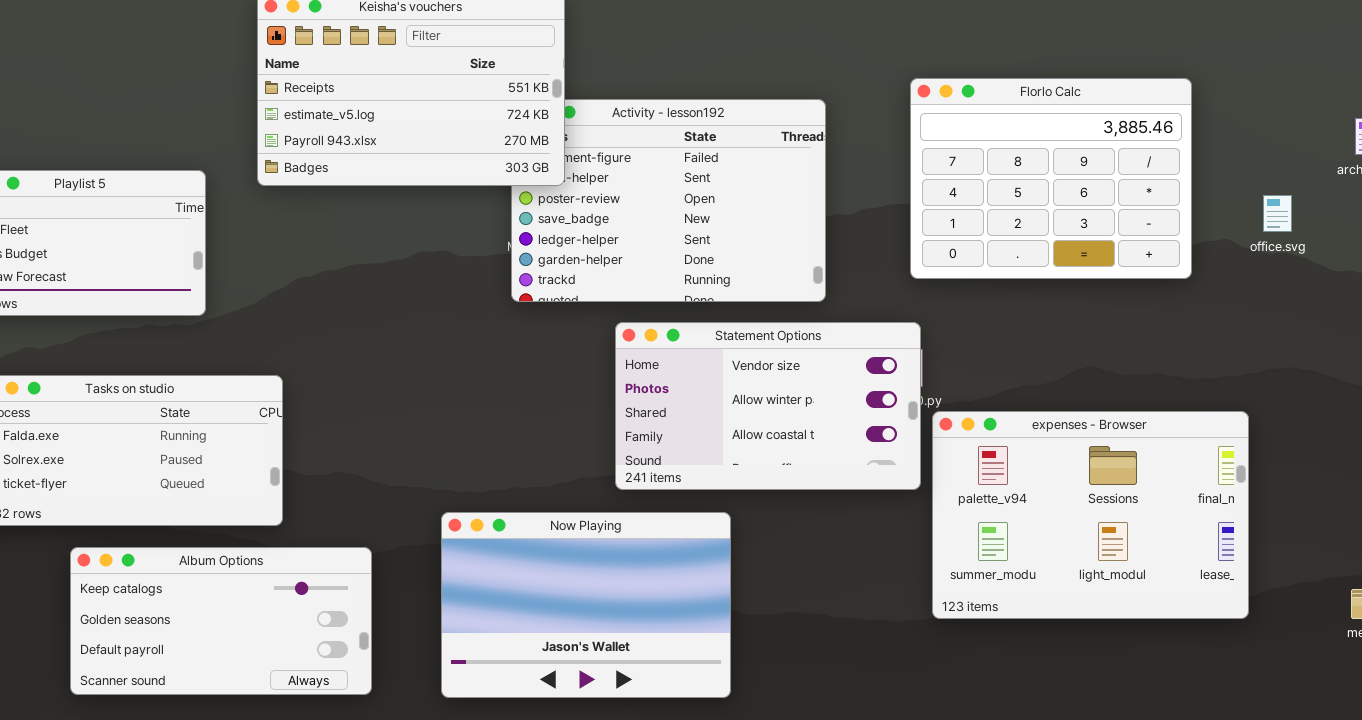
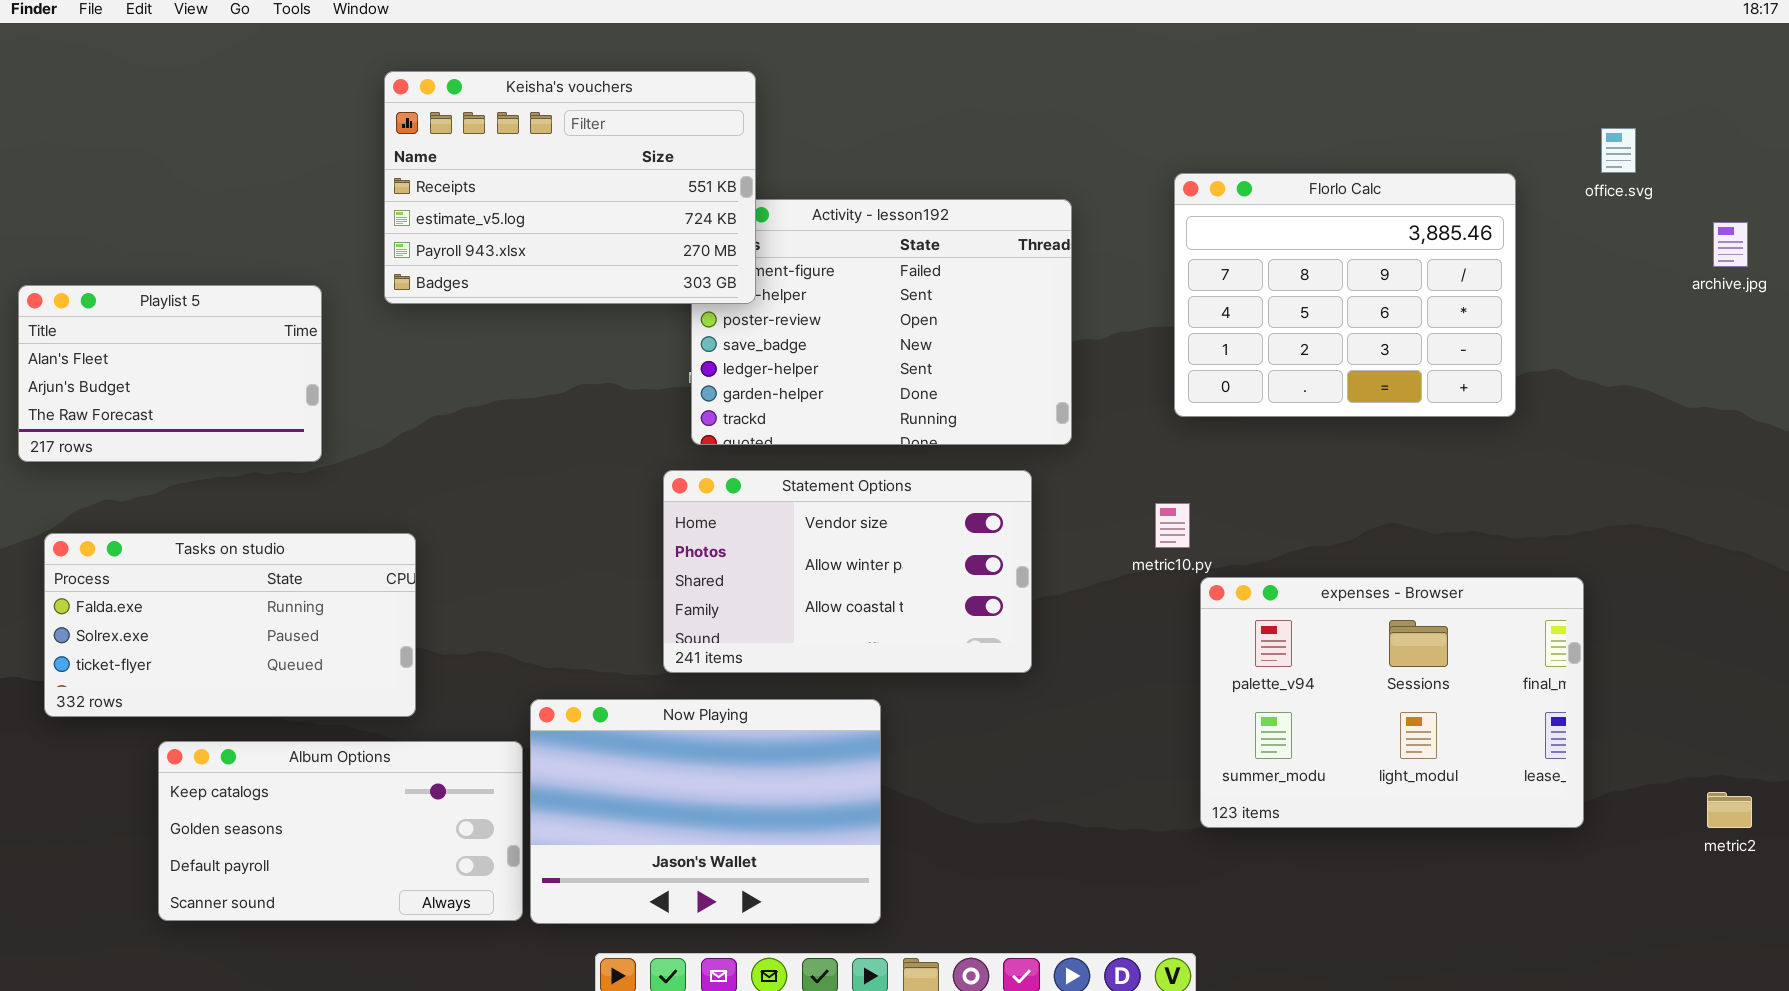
office.svg: [1263,195,1292,232] -> [1601,128,1636,173], moved
Statement Options: [615,322,921,490] -> [663,470,1032,673], moved
Now Playing: [441,512,731,698] -> [530,699,881,924], moved

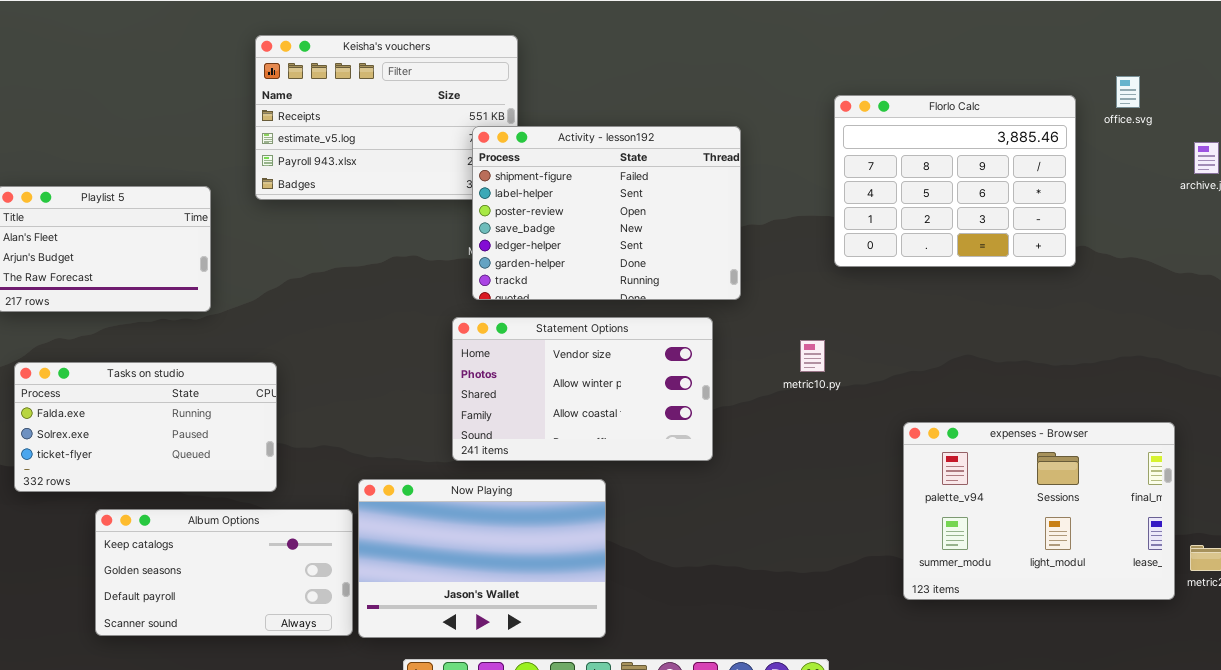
Florlo Calc: [1174,173,1516,417] -> [834,95,1076,267], moved
Activity - lesson192: [691,199,1072,445] -> [472,126,741,300], raised
expenses - Browser: [1200,577,1584,828] -> [903,422,1175,600], moved

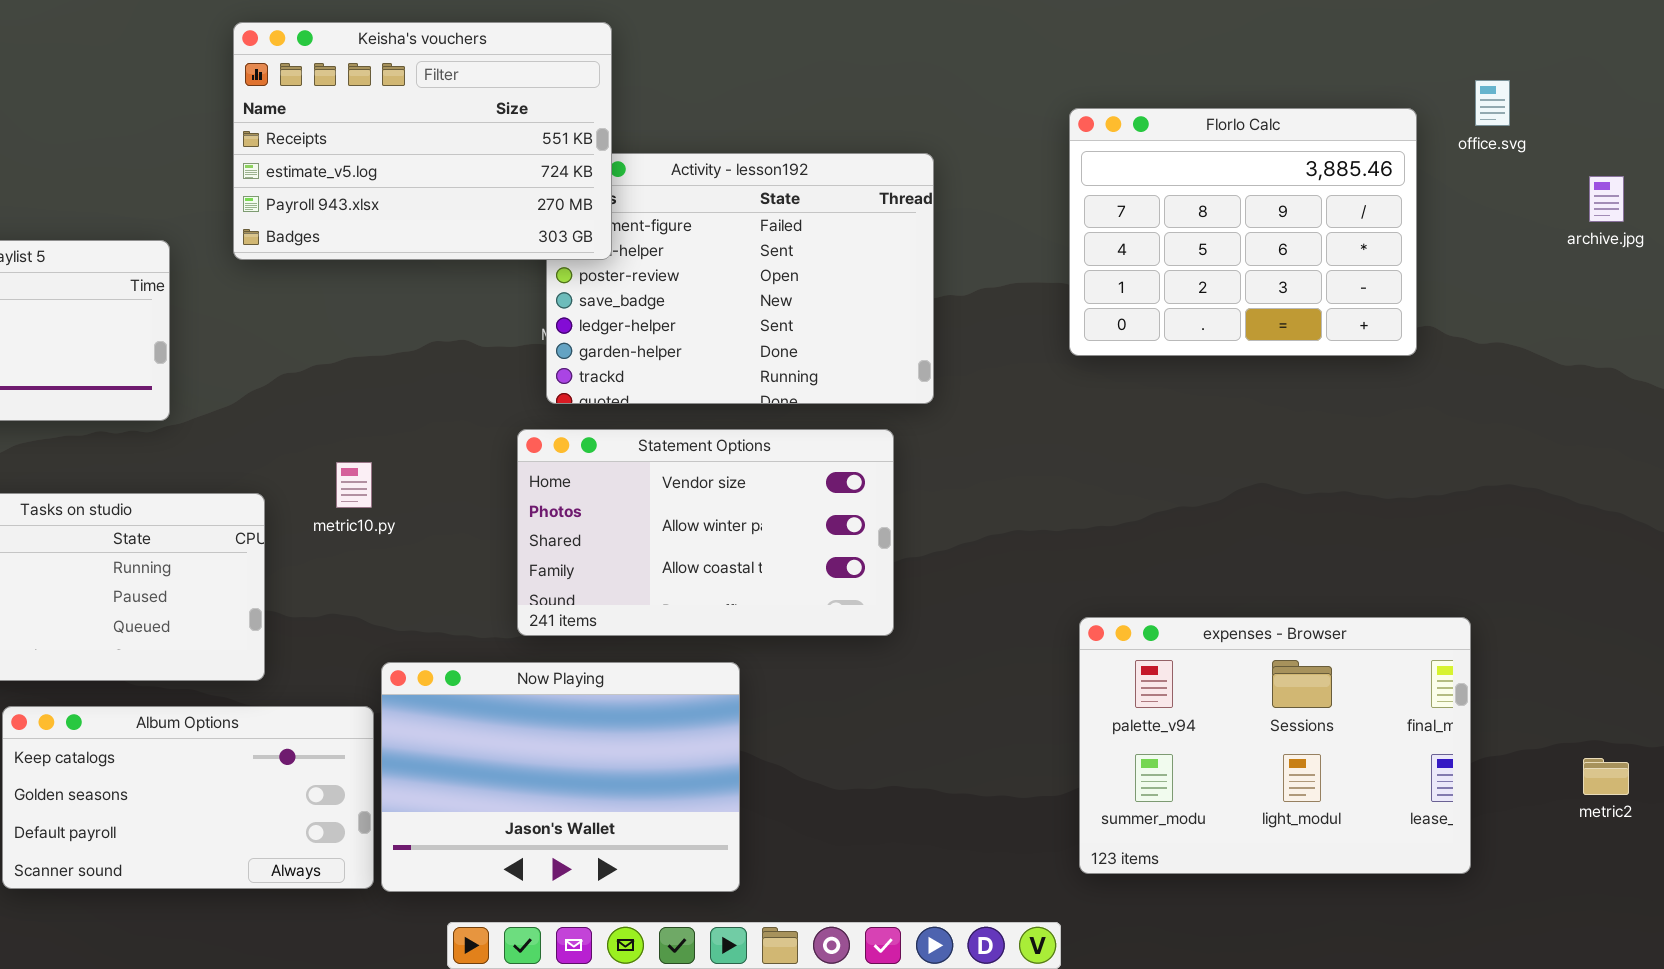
Keisha's vouchers: [255,35,518,200] -> [233,22,612,260], raised
metric10.py: [800,340,825,372] -> [336,462,372,508], moved
expenses - Browser: [903,422,1175,600] -> [1079,617,1471,874], moved

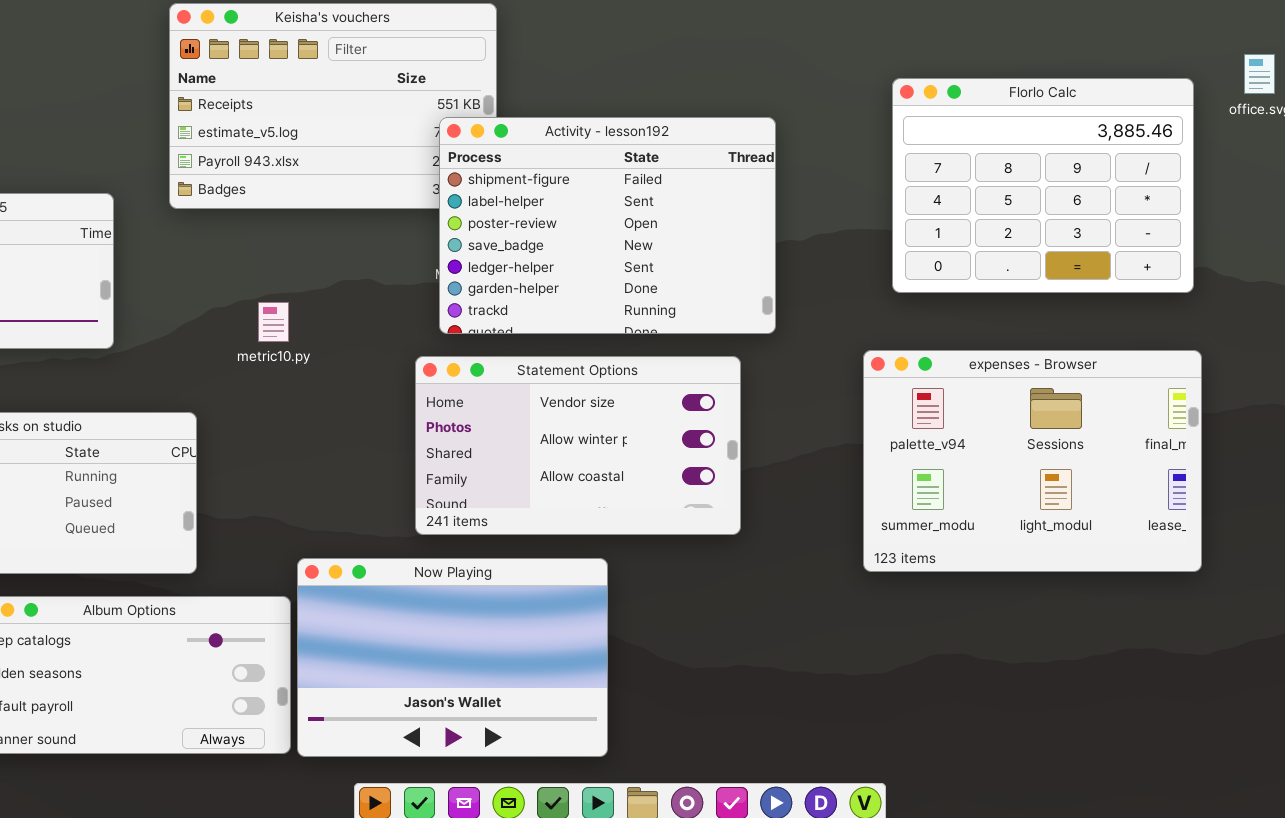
Activity - lesson192: [546,153,934,404] -> [439,117,776,334], raised
metric10.py: [336,462,372,508] -> [258,302,289,342], moved
expenses - Browser: [1079,617,1471,874] -> [863,350,1202,572], moved

